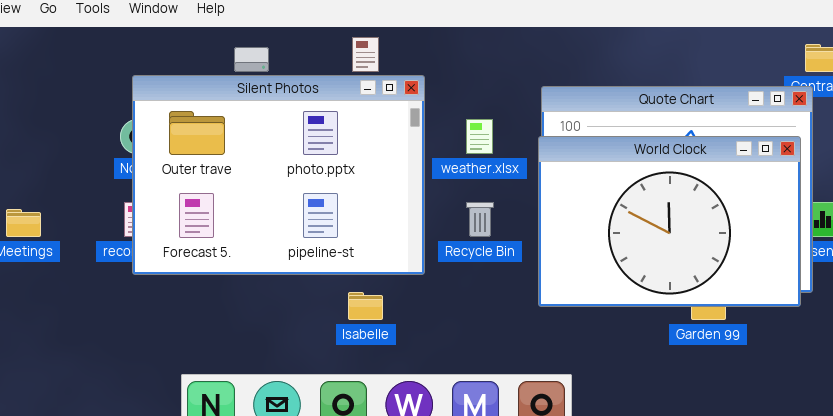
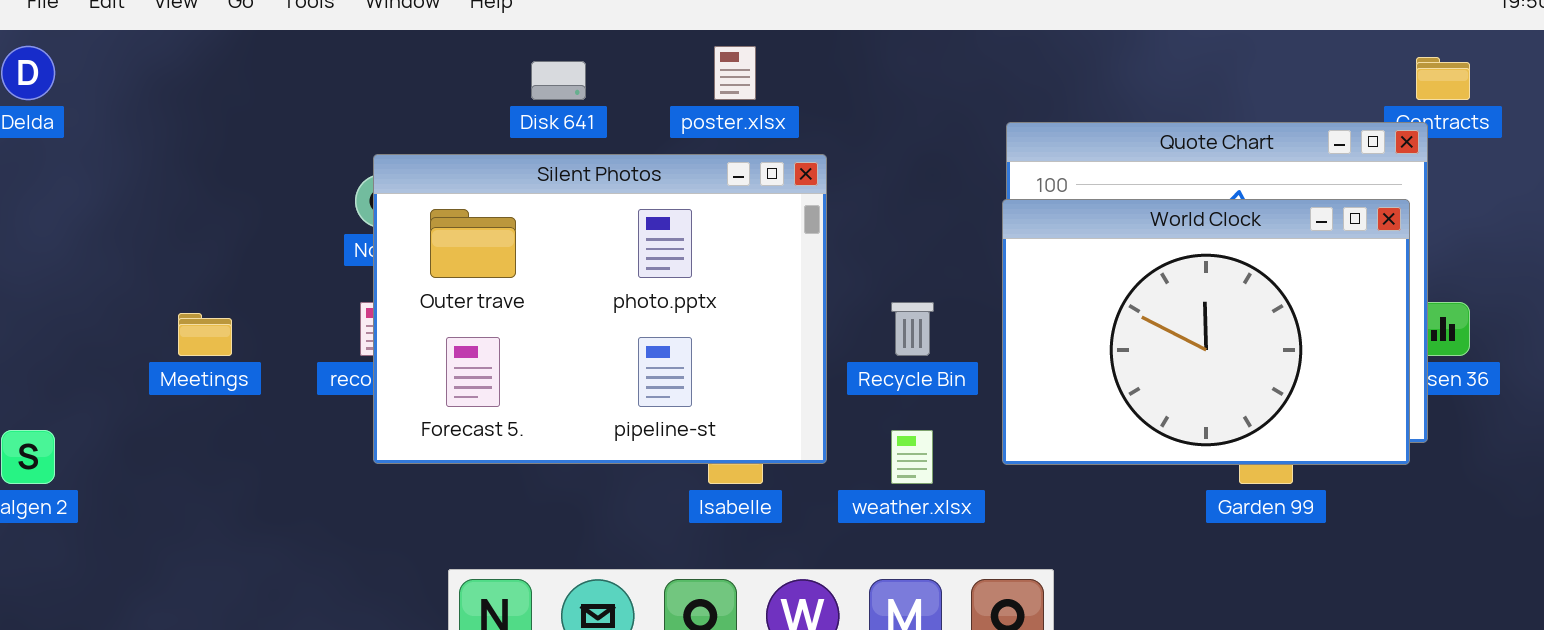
Silent Photos: [132,75,425,275] -> [373,154,827,464], moved
weather.xlsx: [466,119,493,154] -> [891,430,933,484], moved

